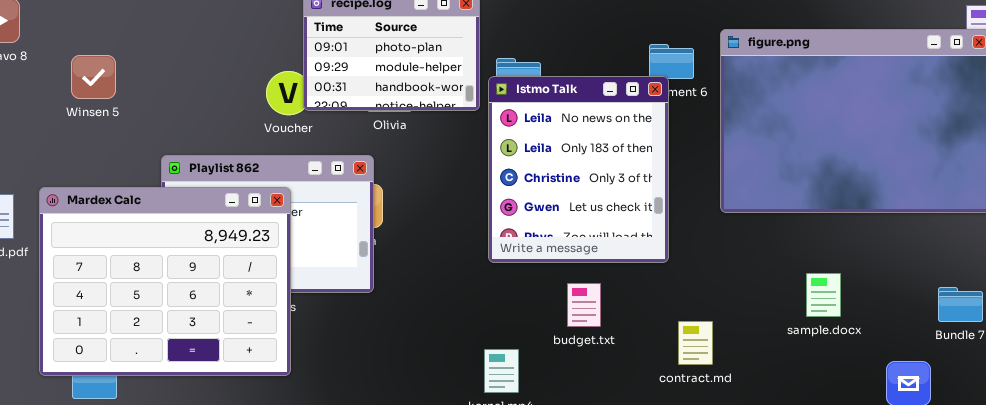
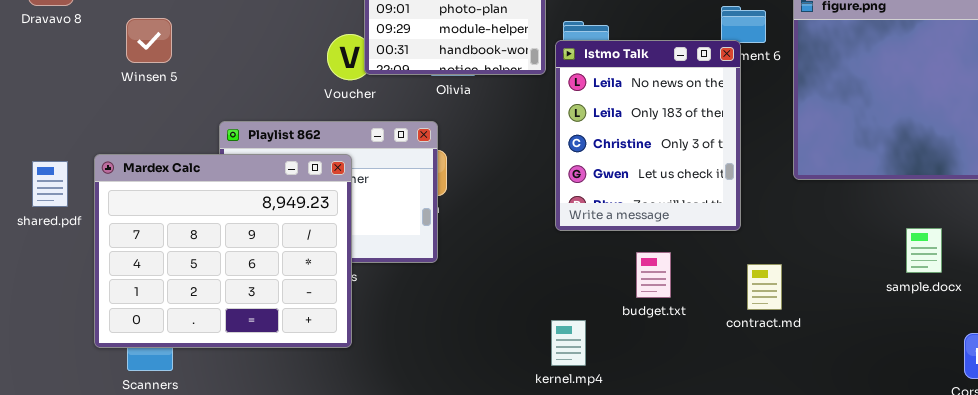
sample.docx: [806,273,841,317] -> [906,228,942,273], moved
contract.md: [678,321,713,365] -> [747,264,782,310], moved

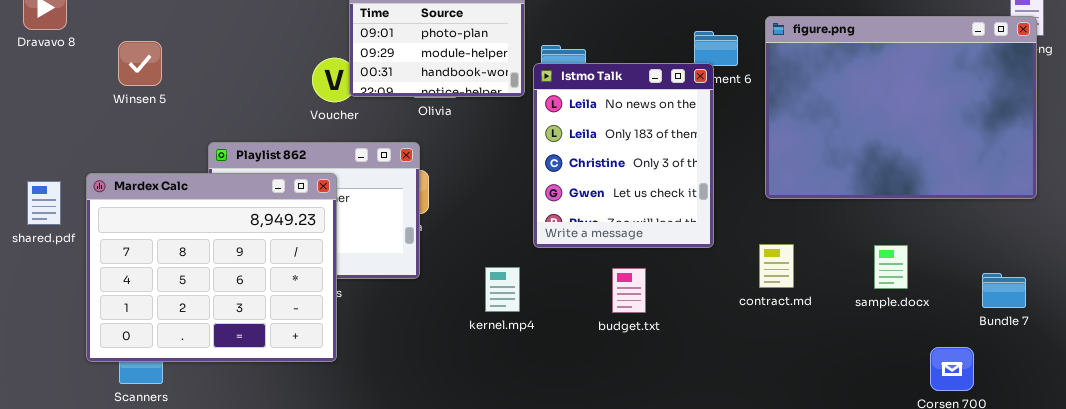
contract.md: [747,264,782,310] -> [759,244,794,288], moved
kernel.mp4: [551,320,586,366] -> [485,267,520,312], moved

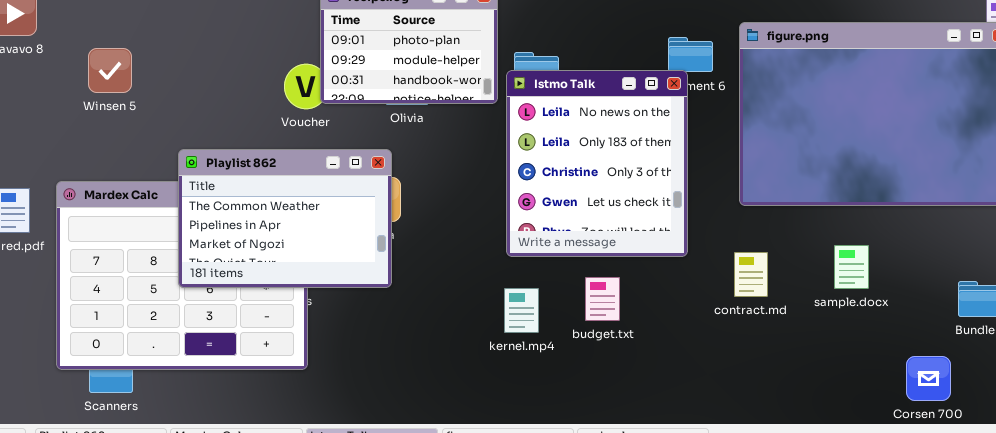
Playlist 862: [208,142,420,279] -> [178,149,392,288], raised
sample.docx: [874,245,908,289] -> [834,245,869,289], moved
kernel.mp4: [485,267,520,312] -> [504,288,539,333], moved

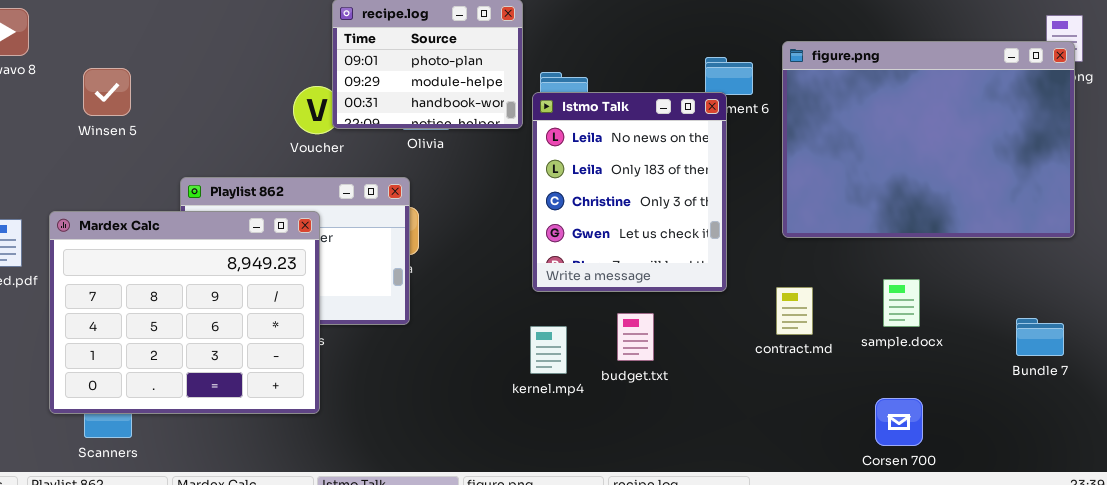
Mardex Calc: [56,181,308,370] -> [49,211,320,414], raised
Corsen 700: [906,356,951,401] -> [875,398,923,446], moved

